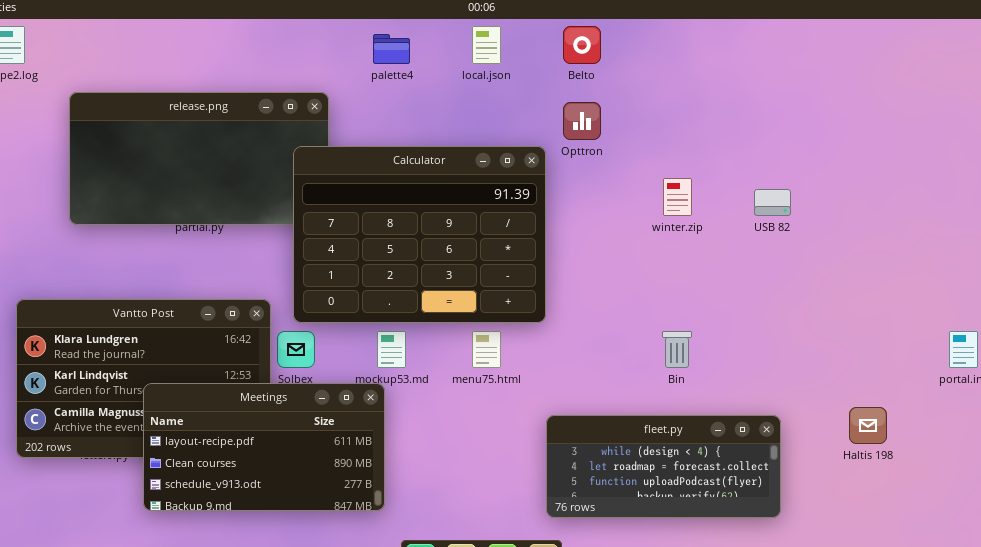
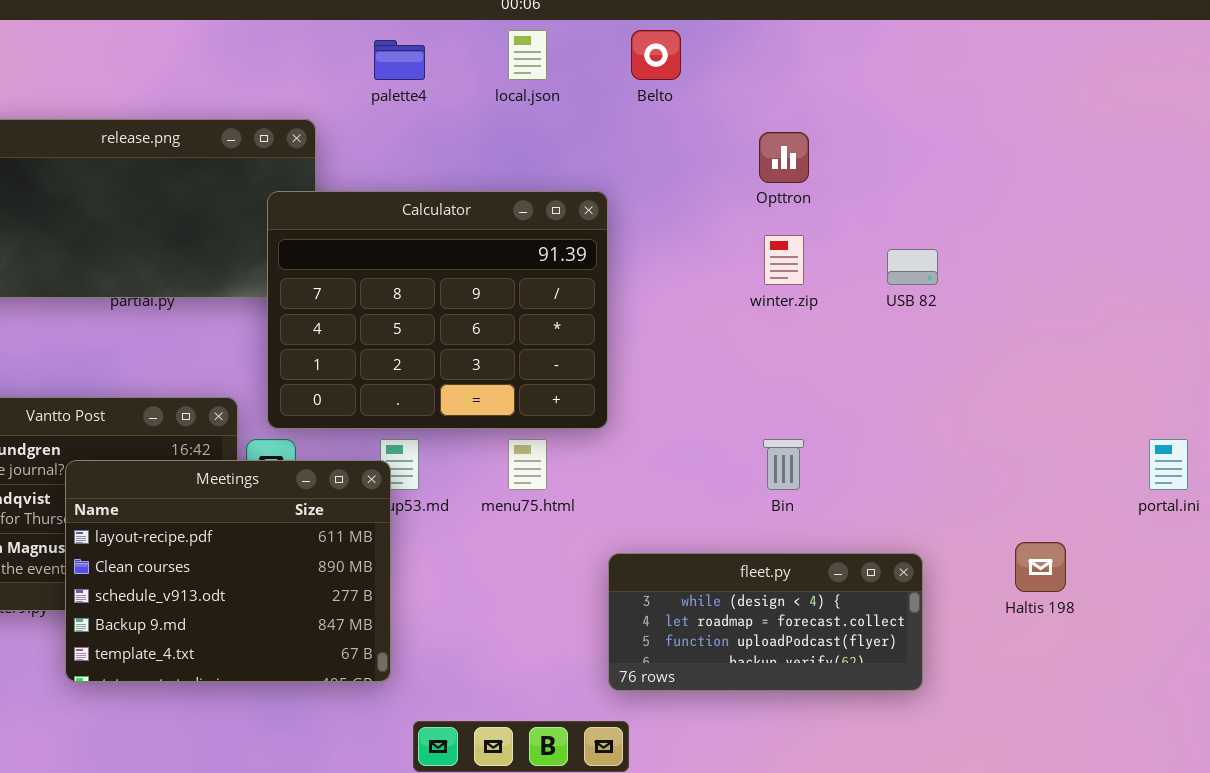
Opttron: [563,102,601,140] -> [759,132,809,183], moved
Meetings: [143,383,385,511] -> [65,460,391,682], resized

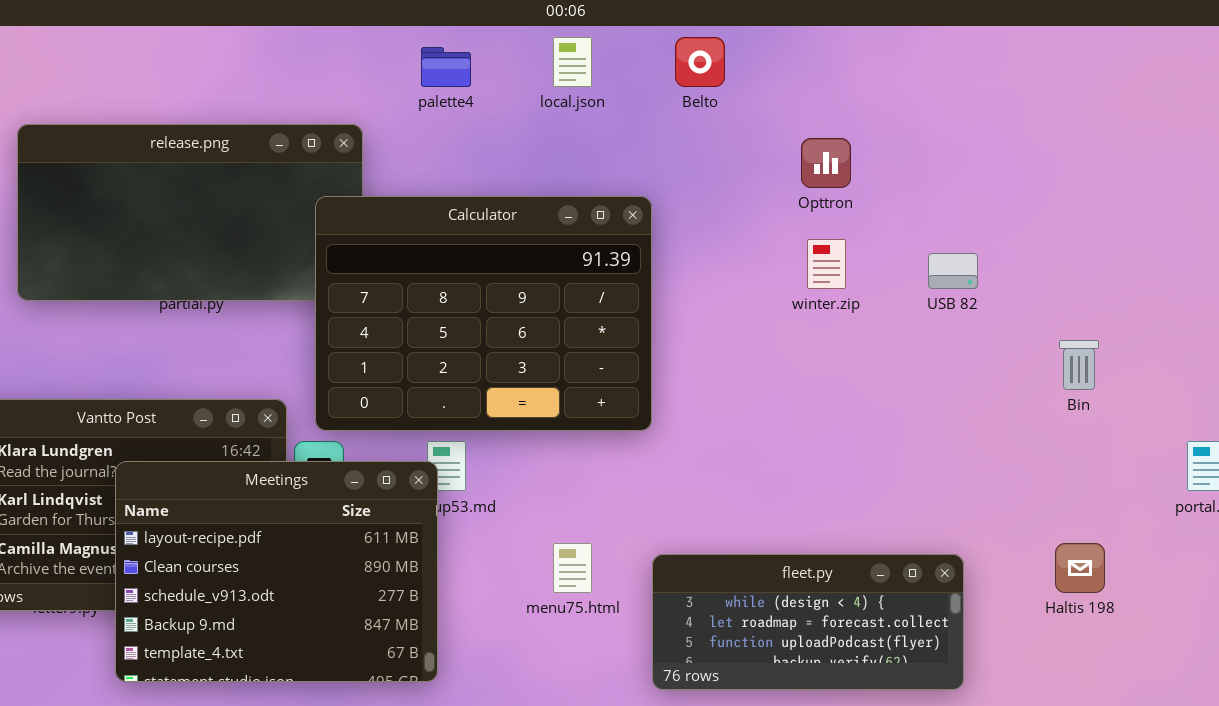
menu75.html: [508,439,547,490] -> [553,543,592,593], moved
Bin: [763,439,804,490] -> [1059,340,1099,390], moved

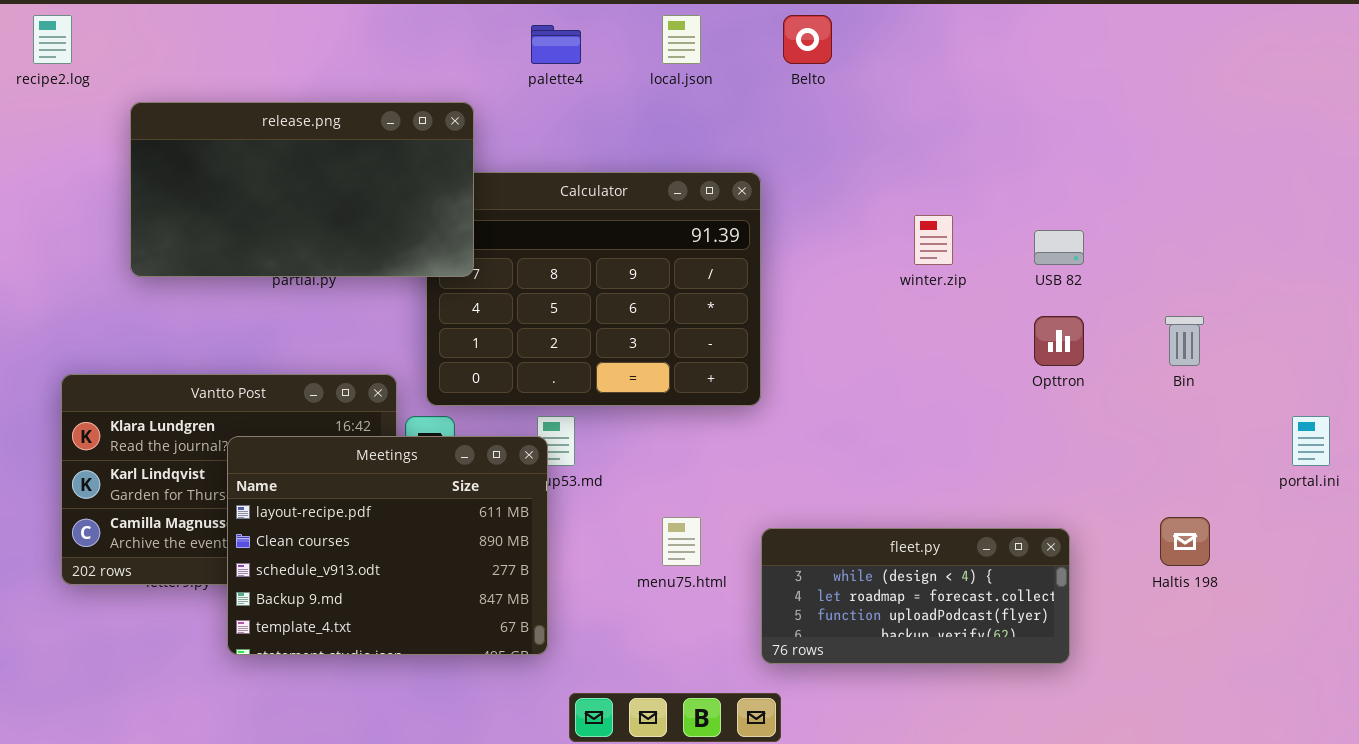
release.png: [17,124,363,301] -> [130,102,474,277], raised
Opttron: [801,138,851,188] -> [1034,316,1084,366], moved

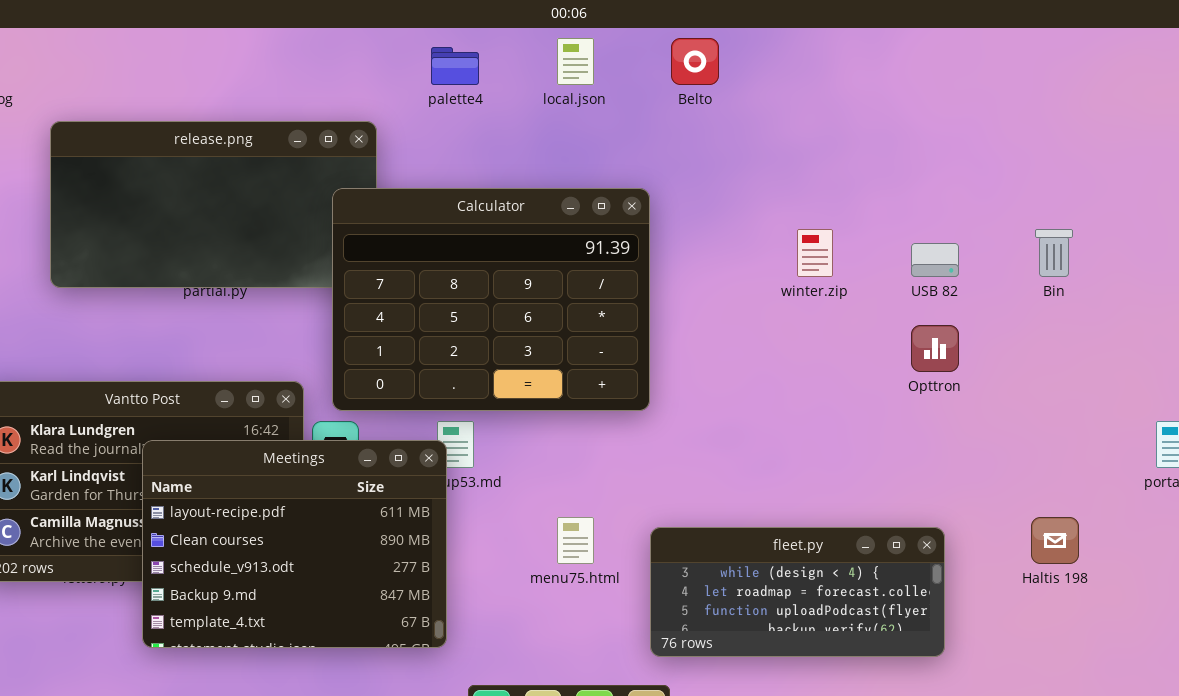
Calculator: [426,172,761,406] -> [332,188,650,411], raised
Bin: [1165,316,1204,366] -> [1035,229,1073,277], moved

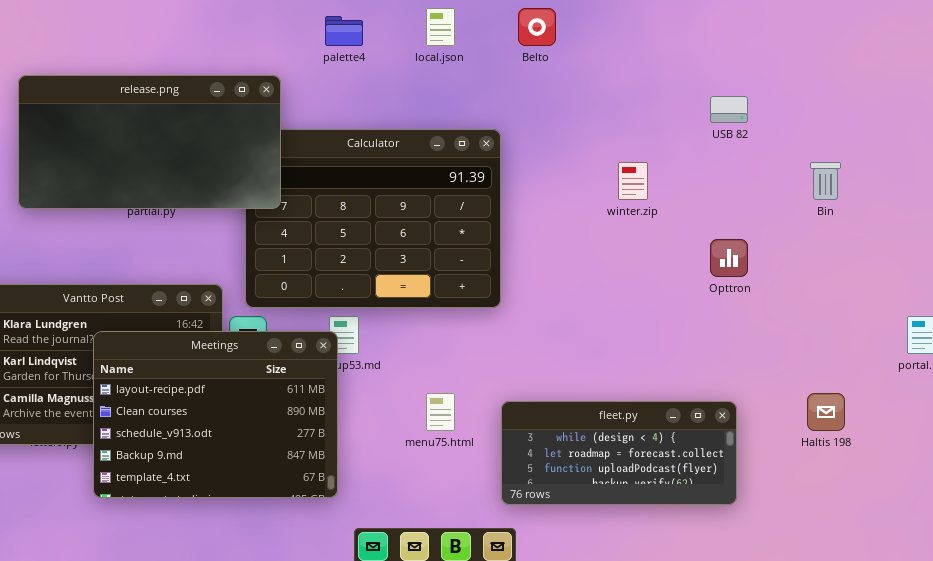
release.png: [50,121,377,288] -> [18,75,281,209], raised
USB 82: [911,243,959,277] -> [710,96,748,123], moved

